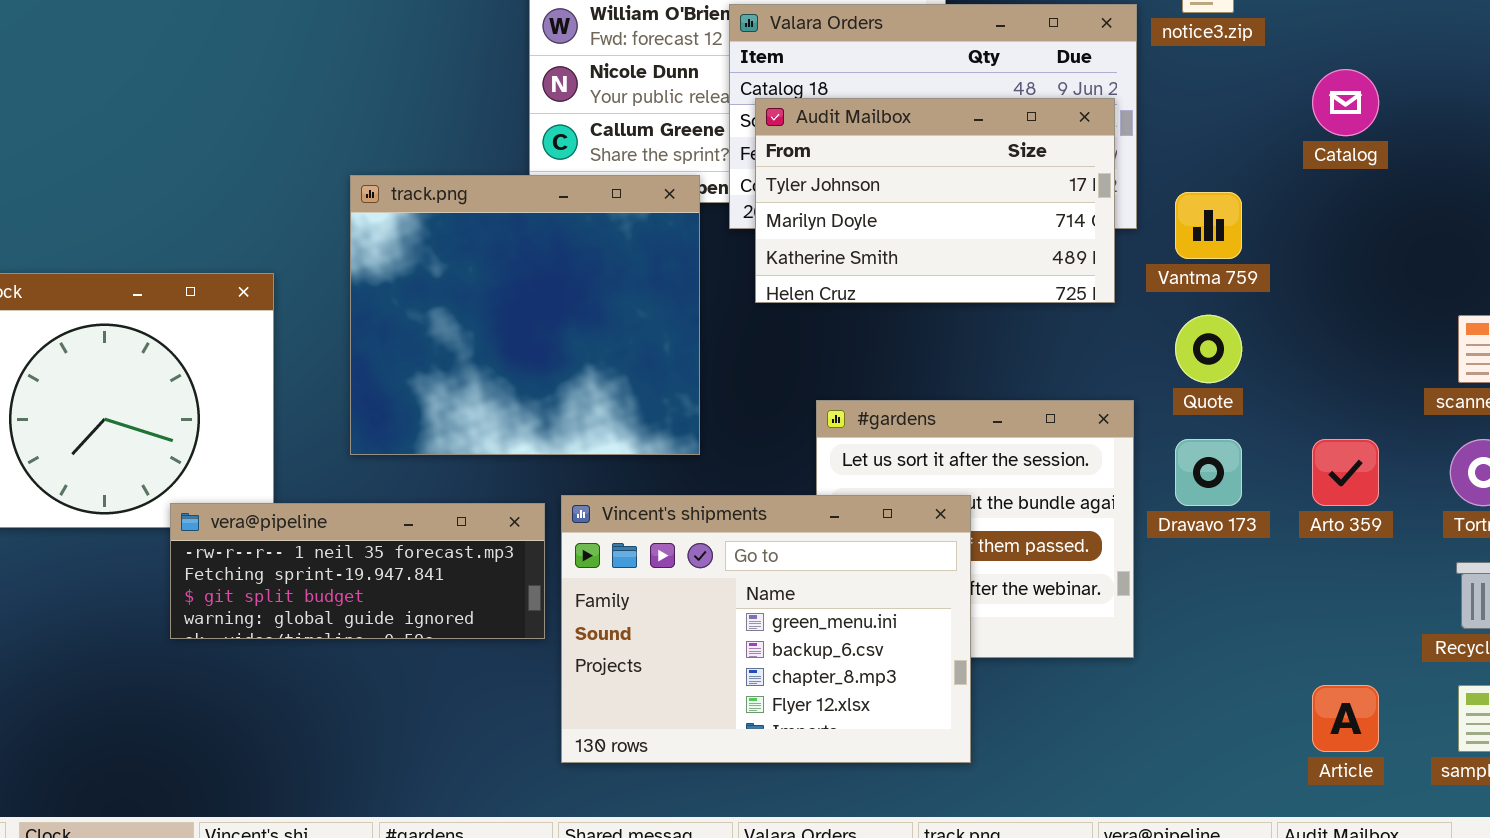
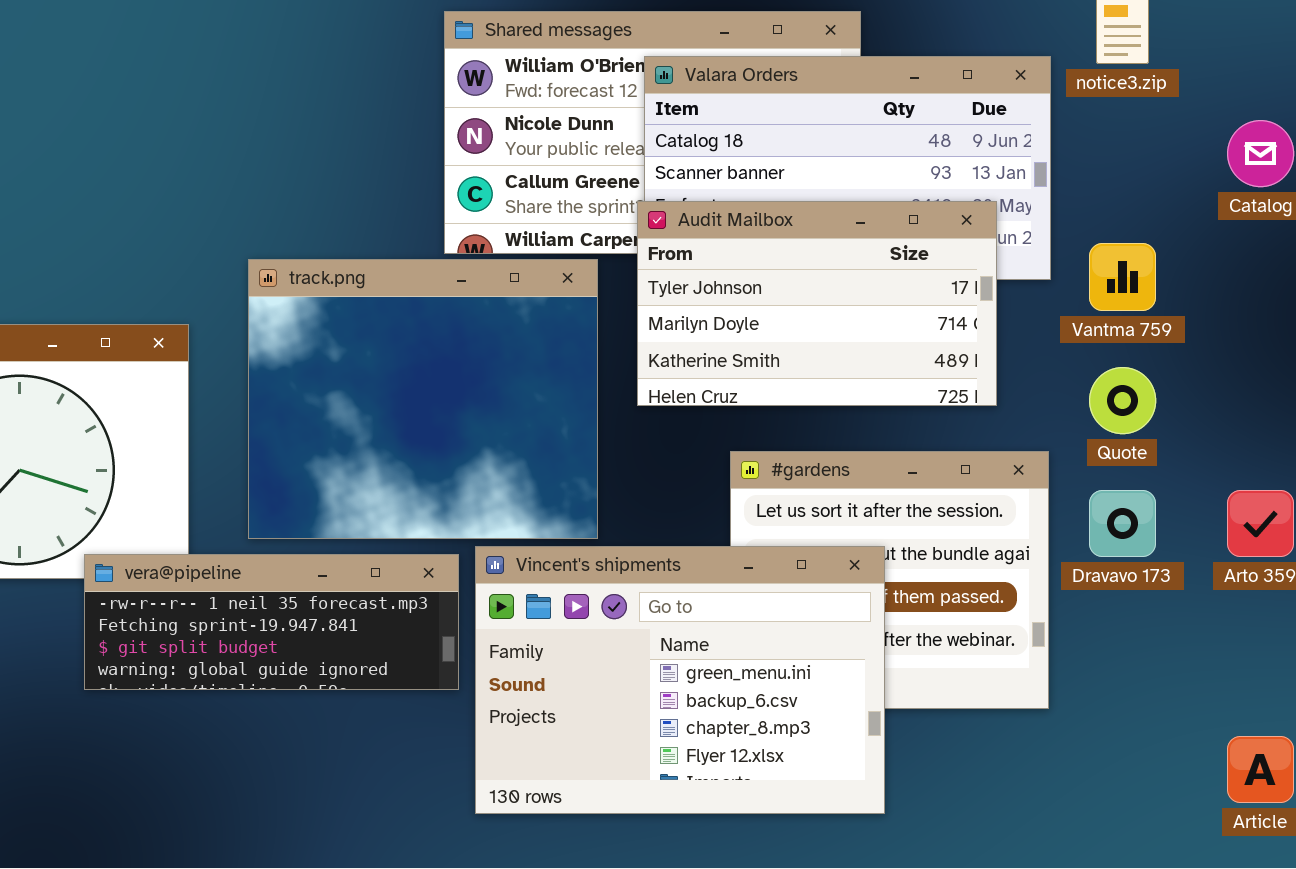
Audit Mailbox: [755,98,1115,303] -> [637,201,997,406], moved
track.png: [350,175,700,455] -> [248,259,598,539], moved

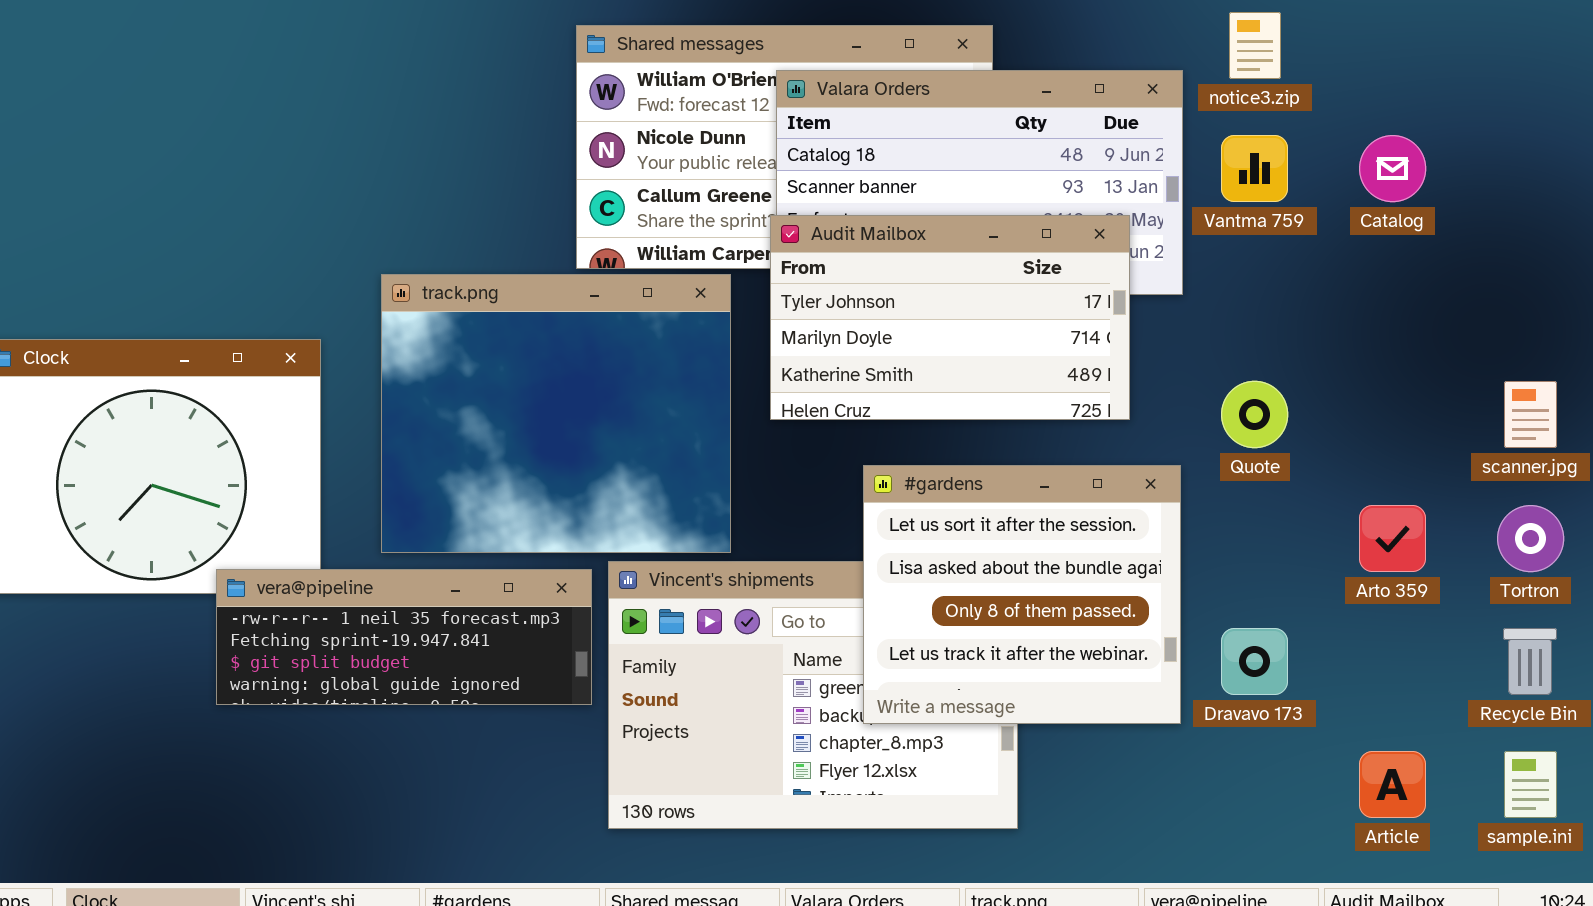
Vantma 759: [1089,243,1156,311] -> [1221,135,1288,202], moved
#gardens: [730,451,1049,709] -> [863,465,1181,724], raised
Dravavo 173: [1089,490,1156,557] -> [1221,628,1288,695], moved

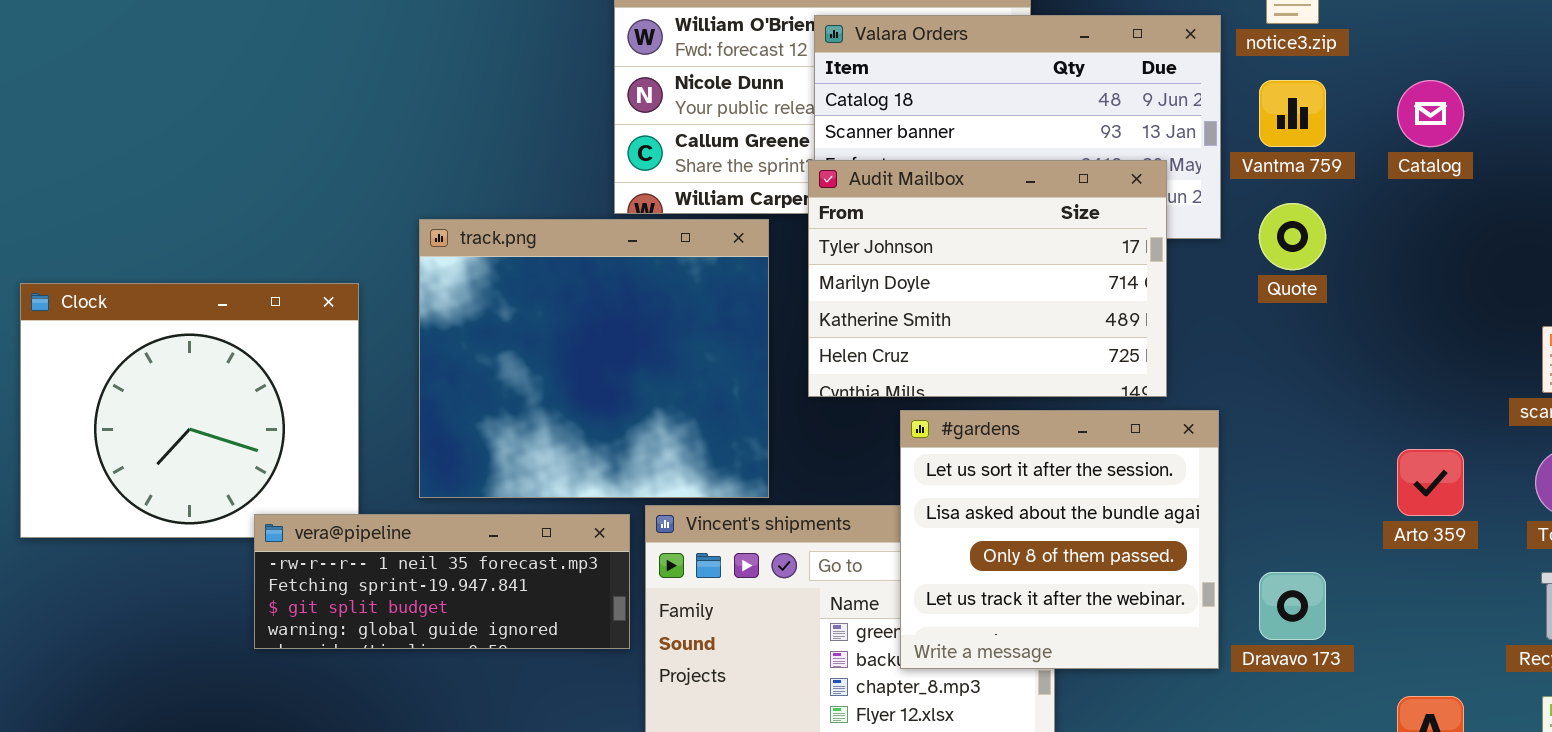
Audit Mailbox: [770,215,1130,420] -> [808,160,1167,397], resized
Quote: [1221,381,1288,448] -> [1259,203,1326,270], moved

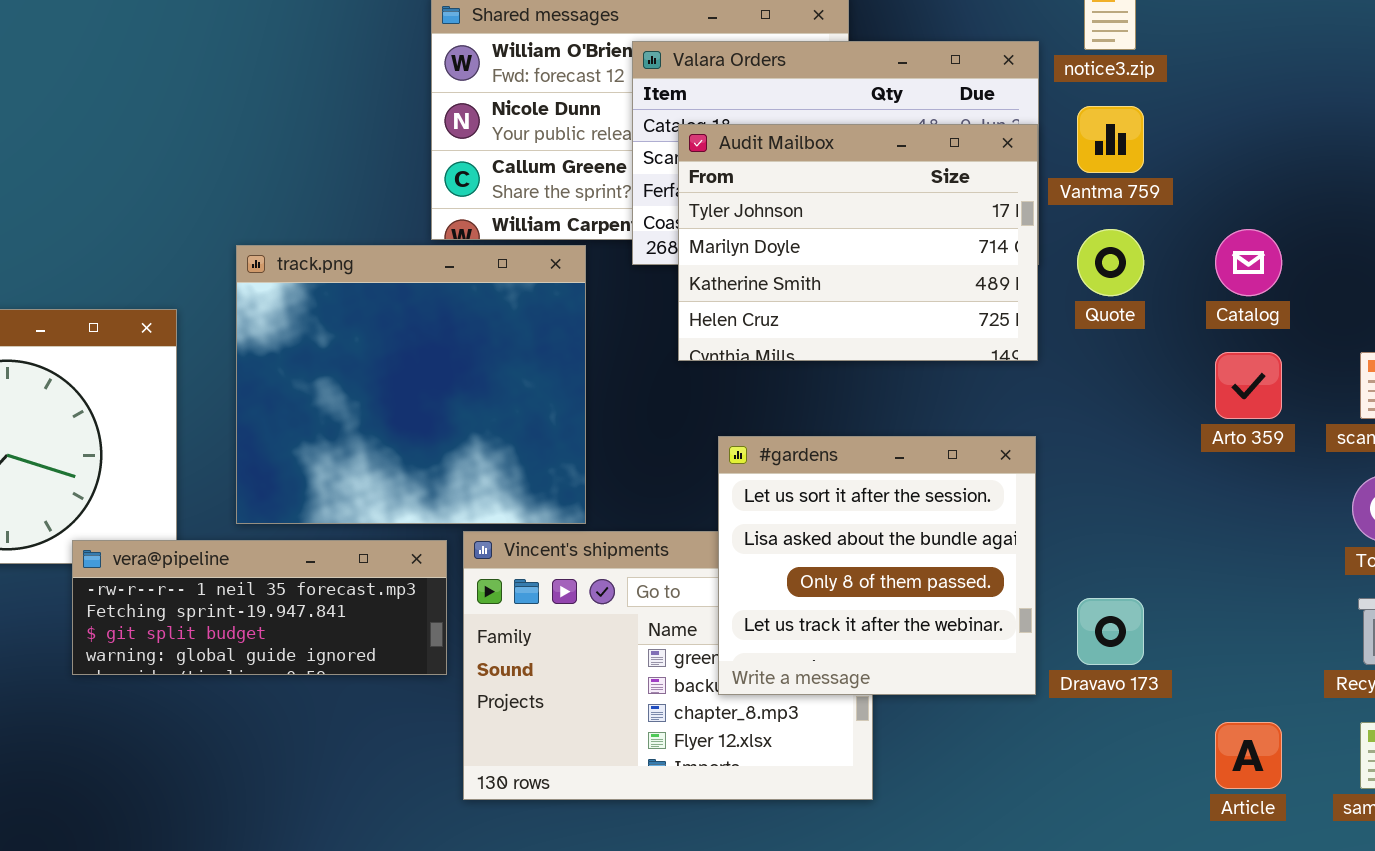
Catalog: [1397,80,1464,147] -> [1215,229,1282,296], moved
Audit Mailbox: [808,160,1167,397] -> [678,124,1038,361], moved
Arto 359: [1397,449,1464,516] -> [1215,352,1282,419], moved

